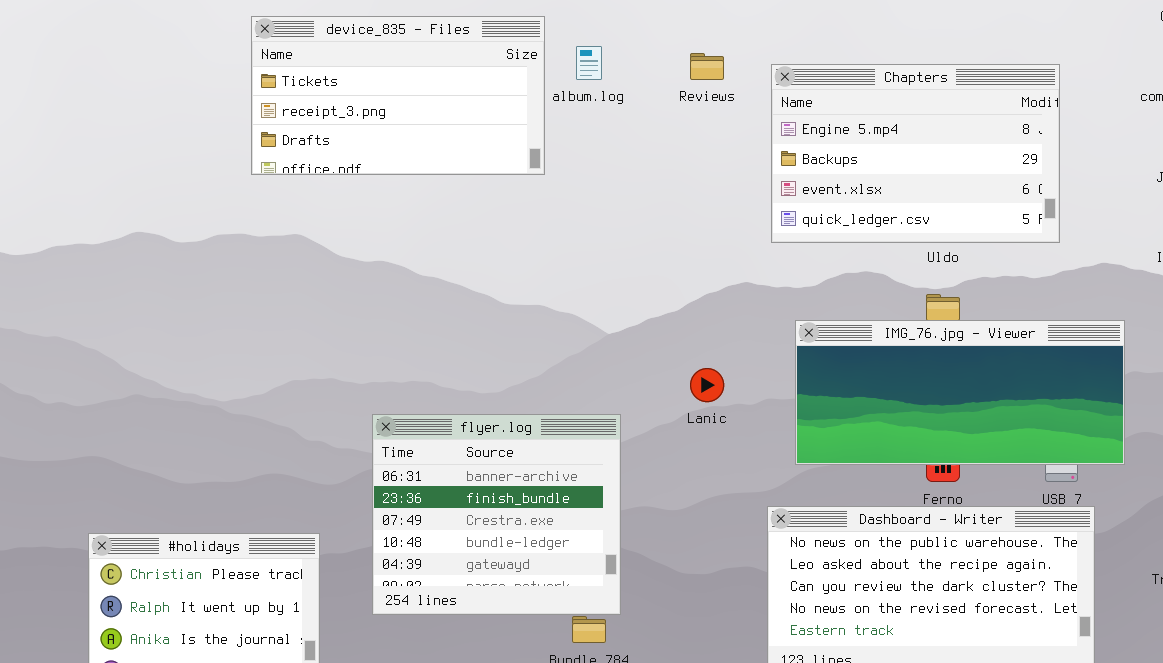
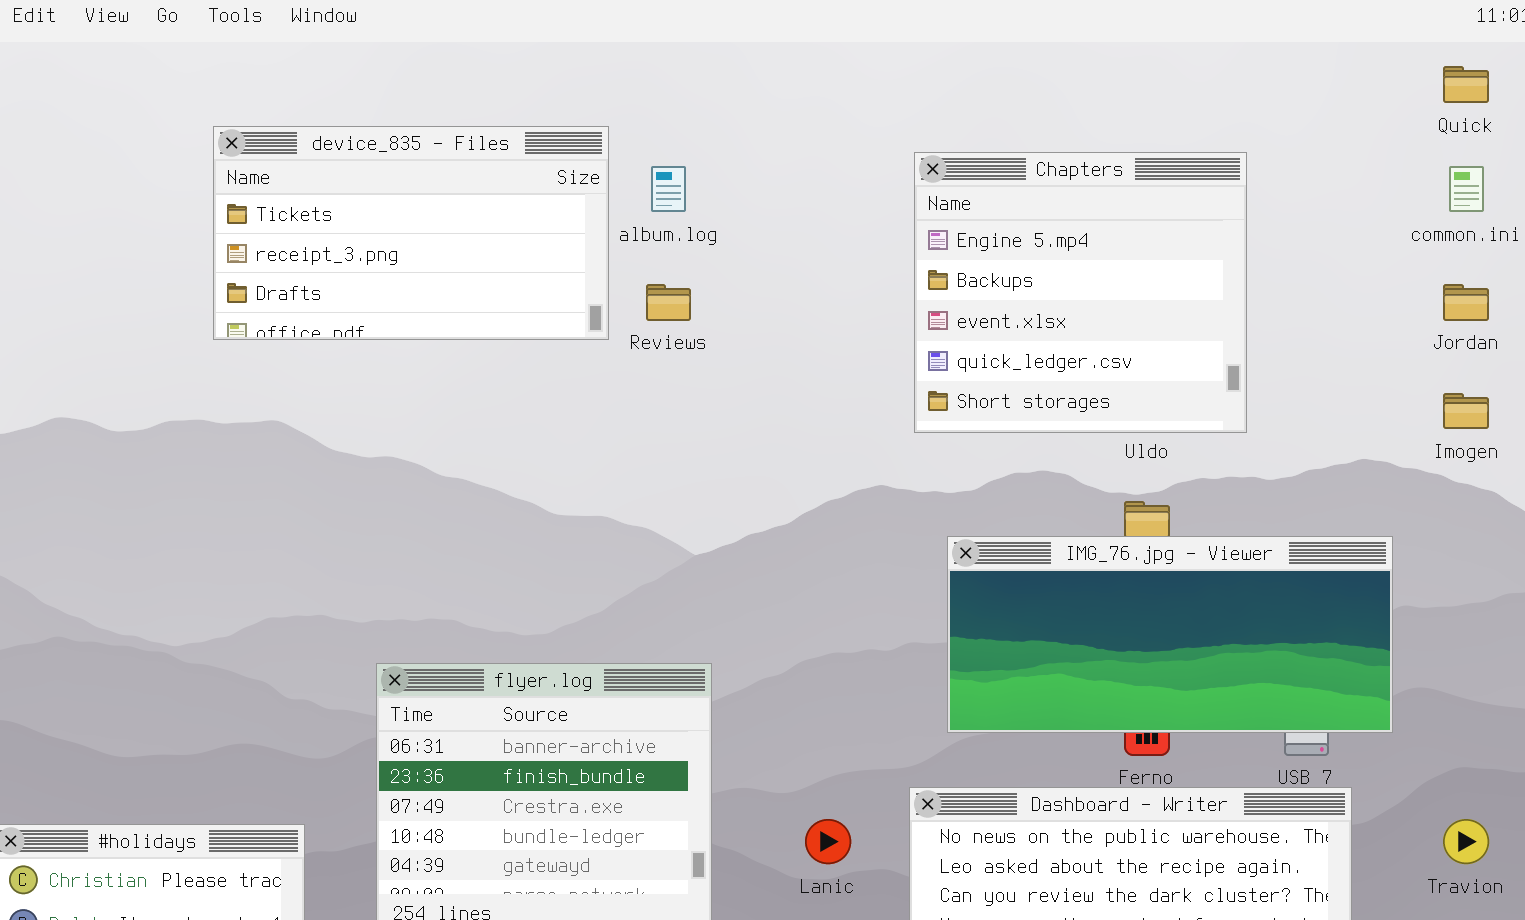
Reviews: [690,53,724,80] -> [646,284,691,321], moved
Chapters: [771,64,1060,243] -> [914,152,1247,433], resized
Lanic: [690,368,724,402] -> [805,819,851,864], moved

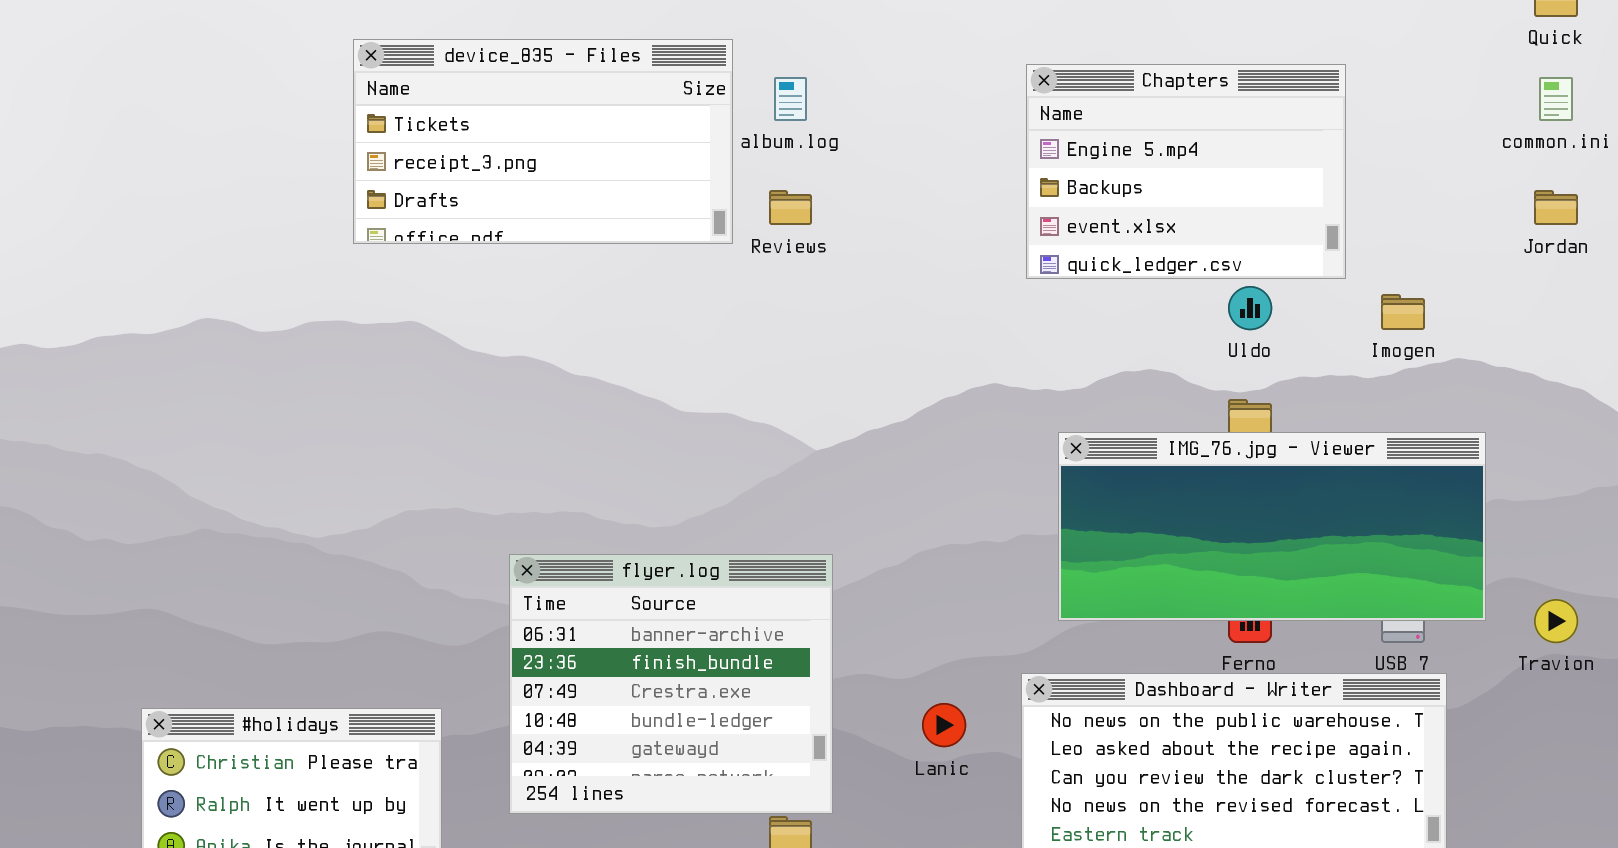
Chapters: [914,152,1247,433] -> [1026,64,1346,279], resized
Imogen: [1443,393,1489,429] -> [1381,294,1425,330], moved
Travion: [1443,819,1489,864] -> [1534,599,1578,643], moved

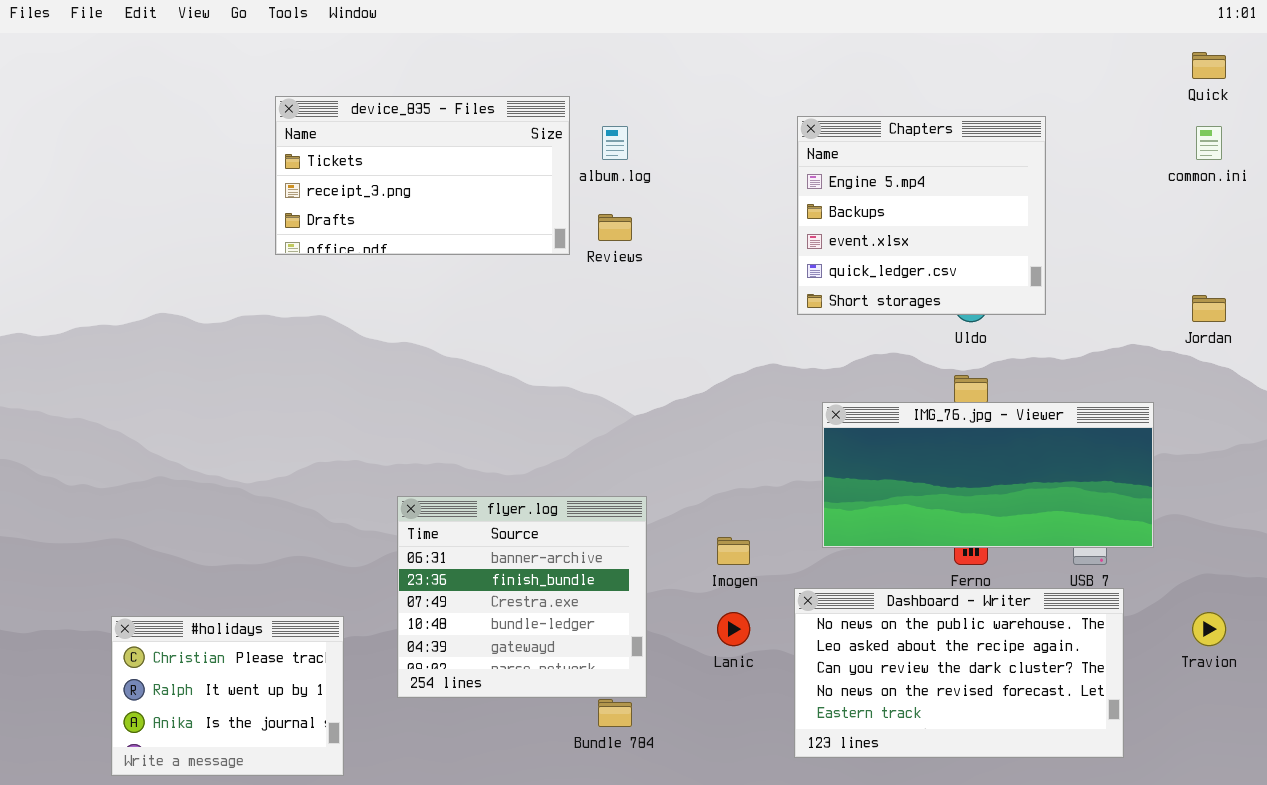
Chapters: [1026,64,1346,279] -> [797,116,1046,315], resized
Jordan: [1534,190,1578,225] -> [1192,295,1226,322], moved
Imogen: [1381,294,1425,330] -> [717,537,750,565], moved
Travion: [1534,599,1578,643] -> [1192,612,1226,646], moved

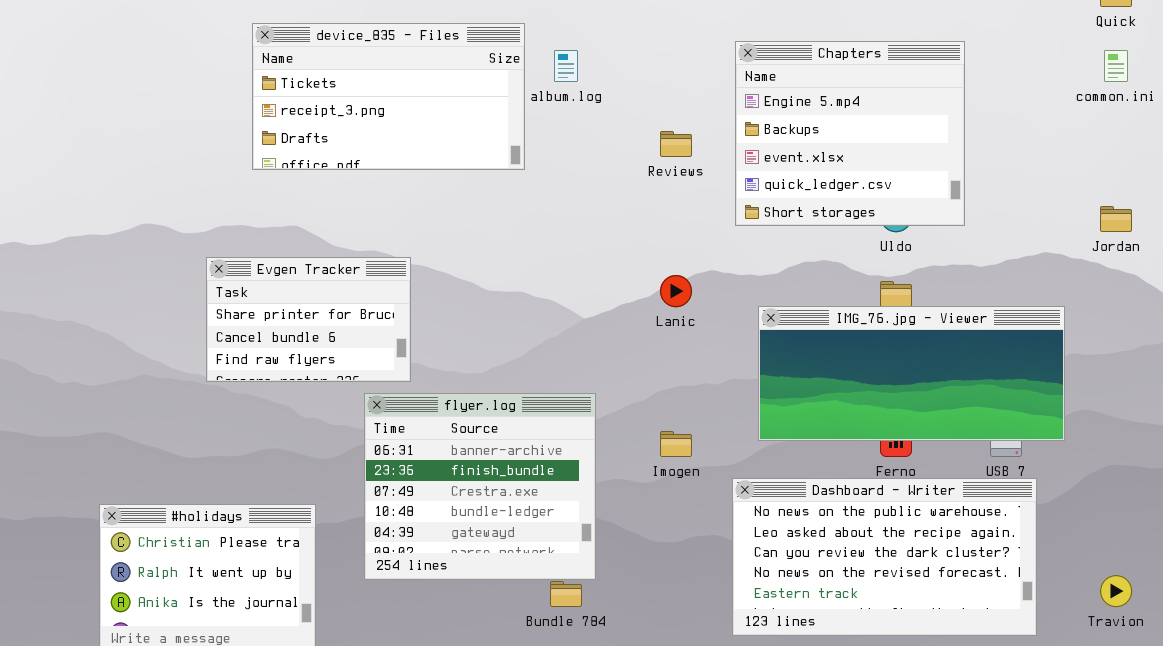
Reviews: [598,214,632,241] -> [660,131,692,157], moved
Evgen Tracker: none -> [206,257,411,382], opened
Lanic: [717,612,750,646] -> [660,275,692,307], moved
Travion: [1192,612,1226,646] -> [1100,575,1132,607], moved

